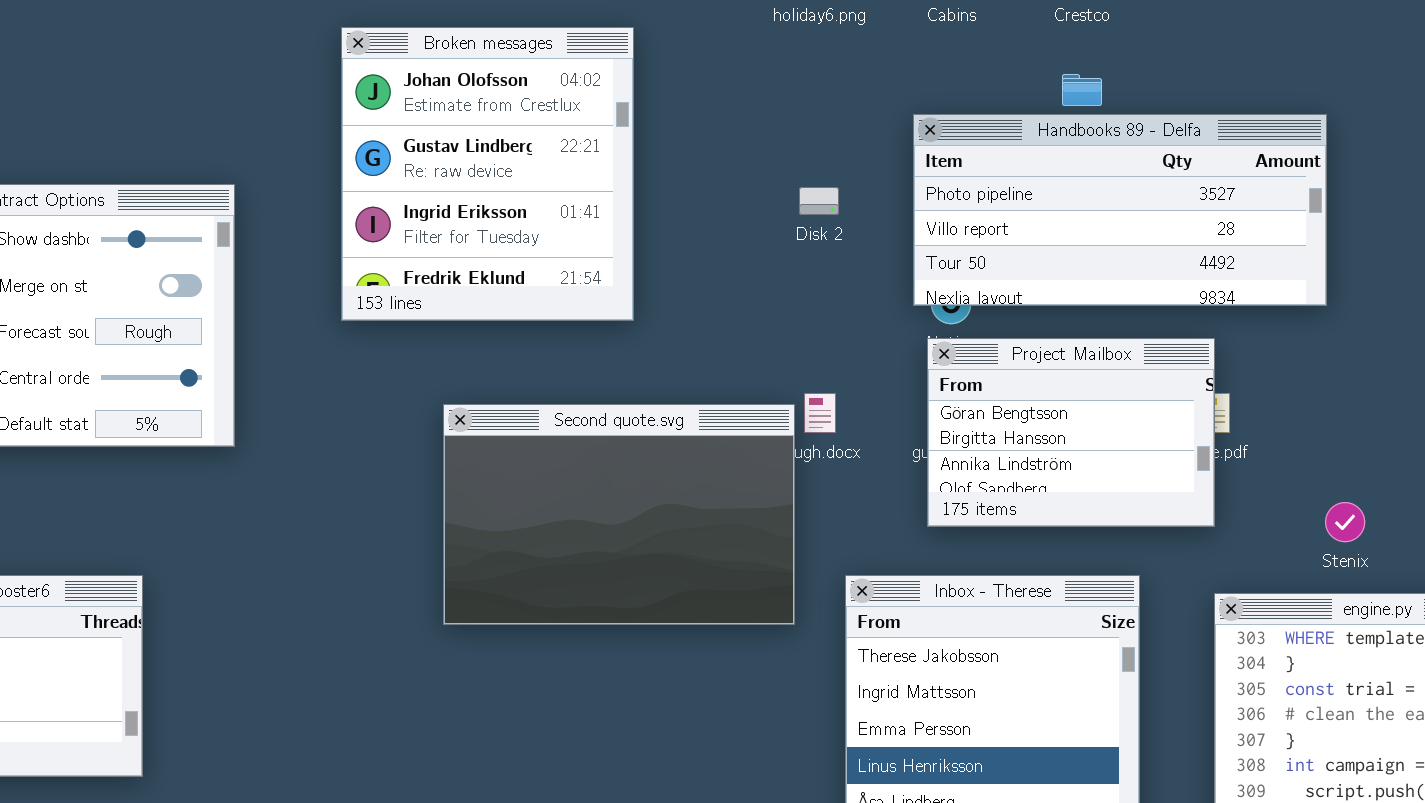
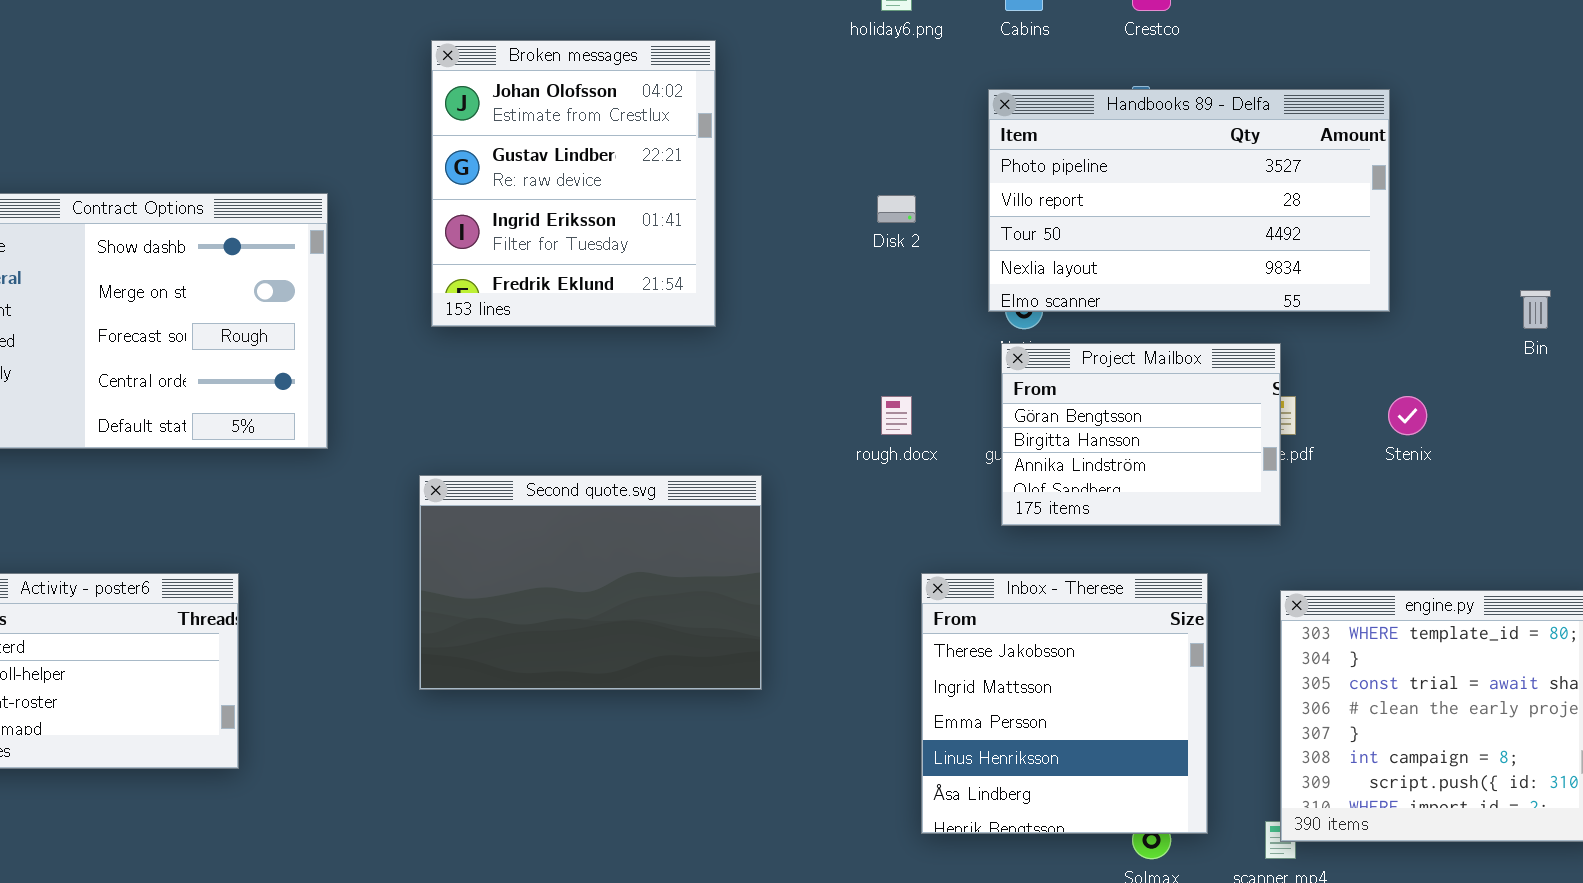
Handbooks 89 - Delfa: [913,114,1327,306] -> [988,89,1390,312], resized
Second quote.svg: [443,404,795,625] -> [419,475,762,690], moved
Stenix: [1325,502,1365,542] -> [1388,396,1427,435], moved

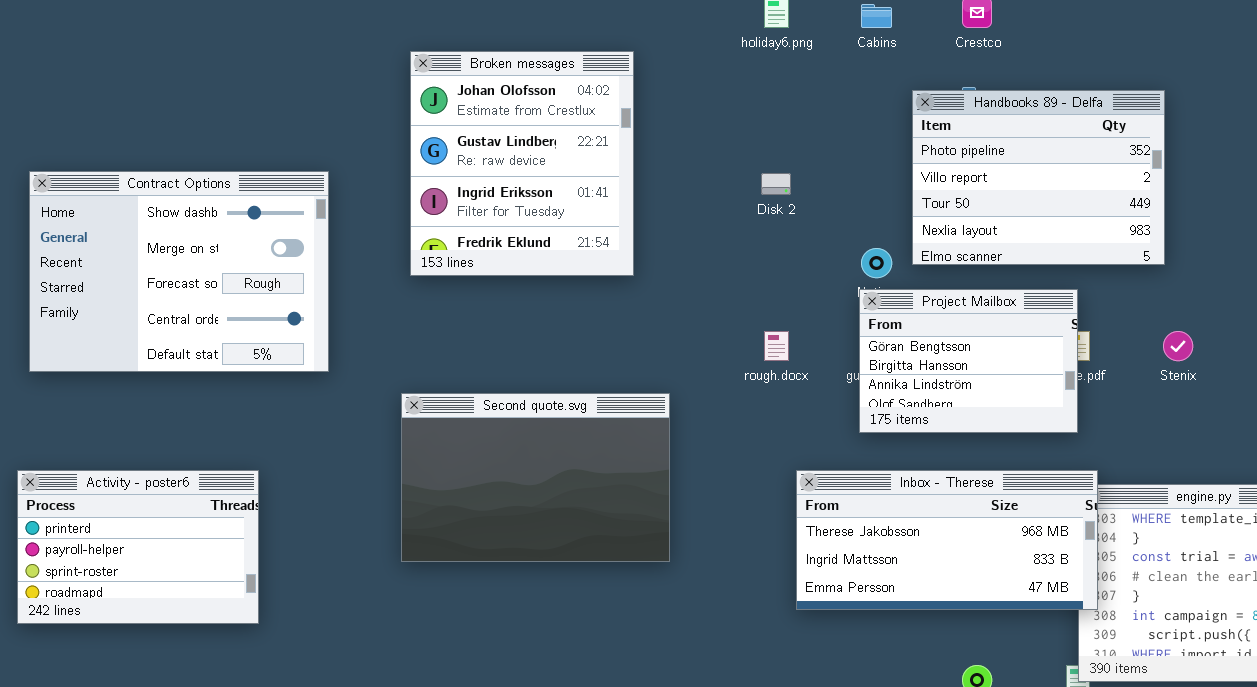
Handbooks 89 - Delfa: [988,89,1390,312] -> [912,90,1165,265], resized
Inbox - Therese: [921,573,1208,834] -> [796,470,1098,610], resized

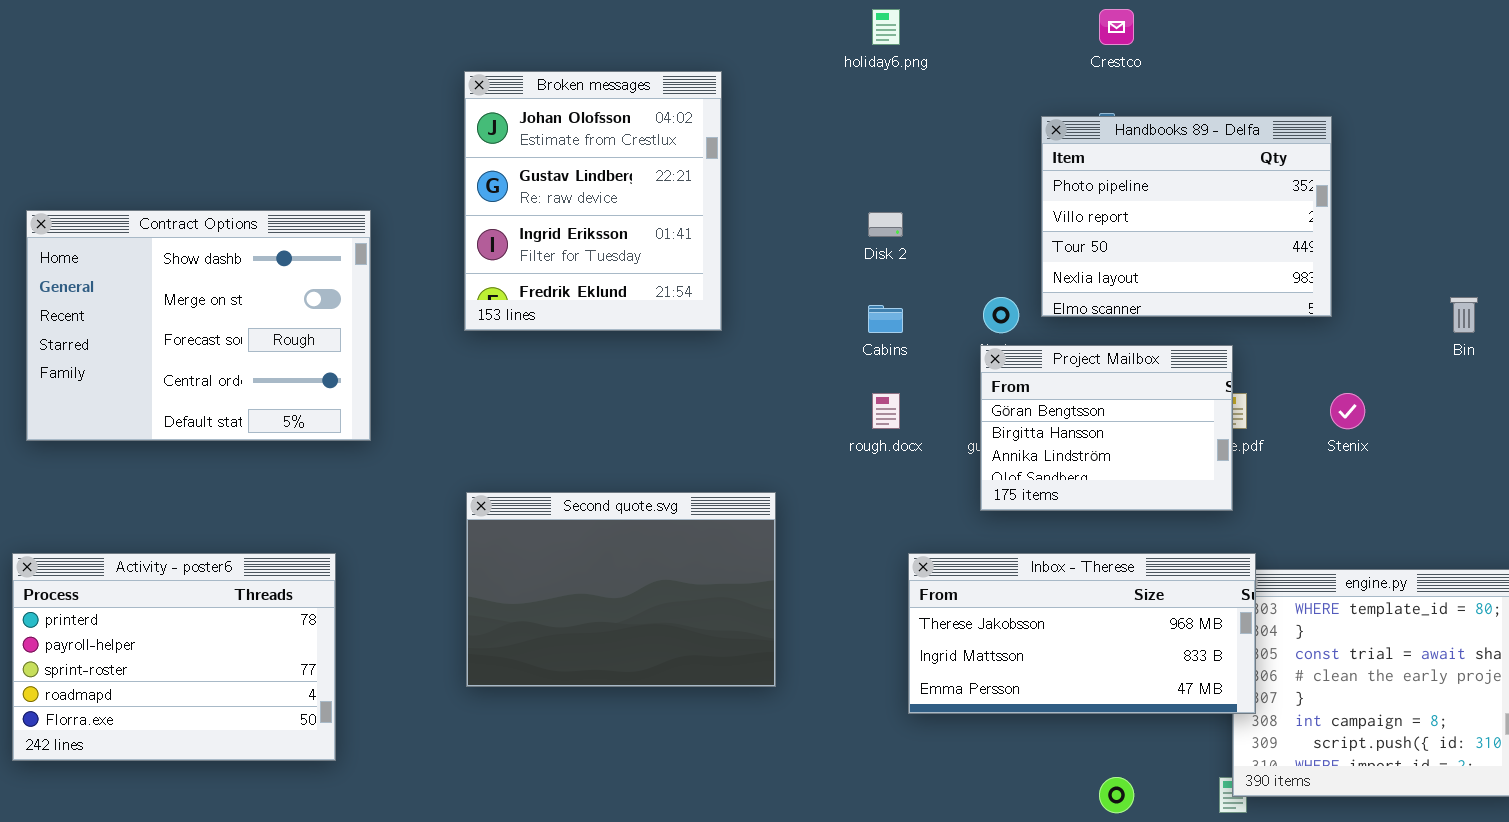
Cabins: [861,4,892,28] -> [868,305,903,333], moved
Second quote.svg: [401,393,670,562] -> [466,492,776,687], moved
Activity - poster6: [17,470,259,624] -> [12,553,336,761], resized

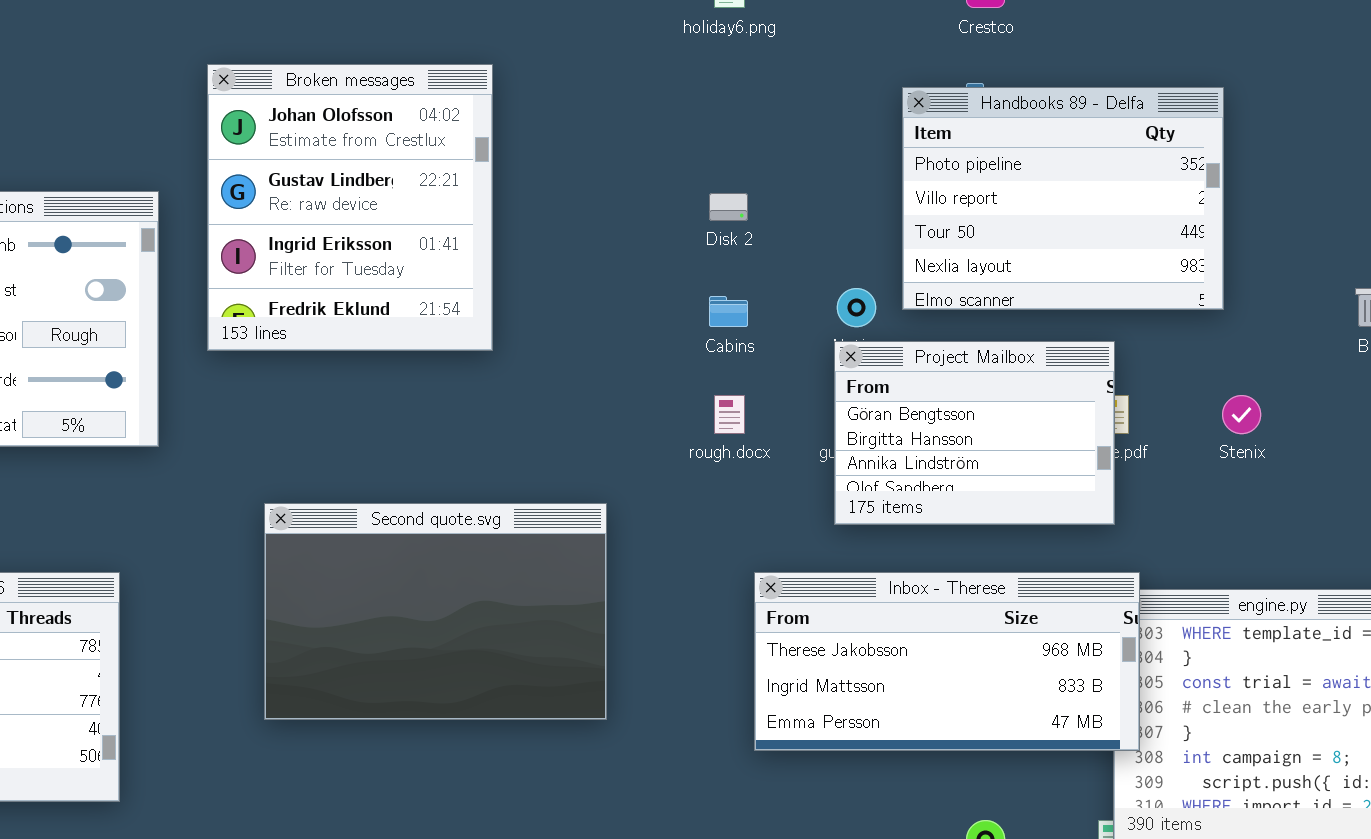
Broken messages: [464,71,722,331] -> [207,64,493,351], moved

